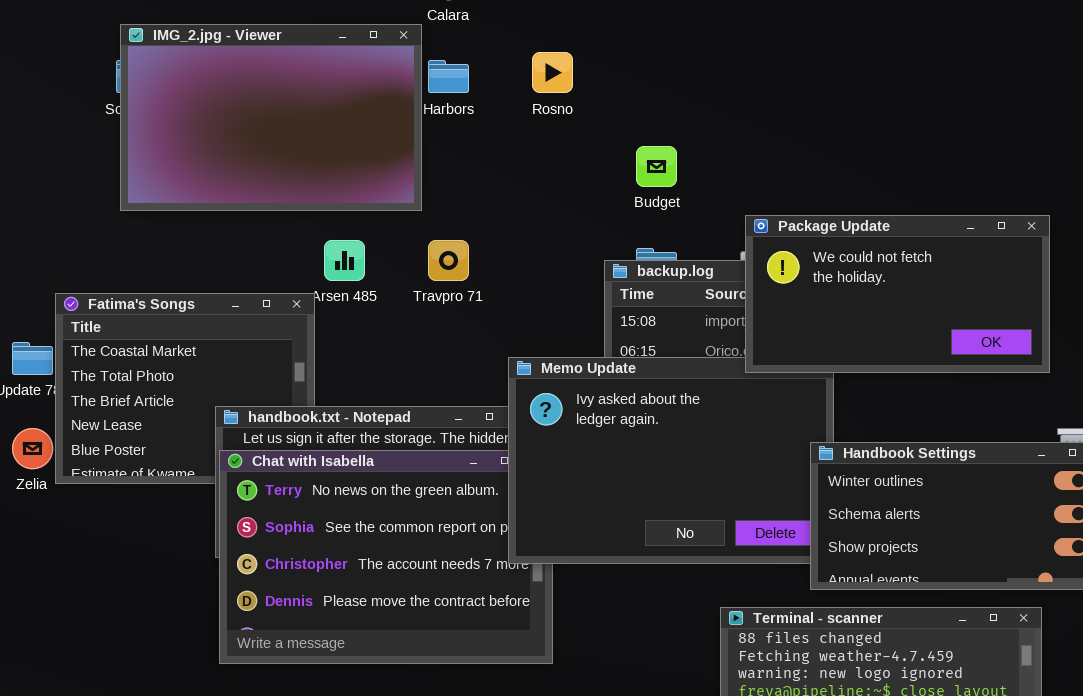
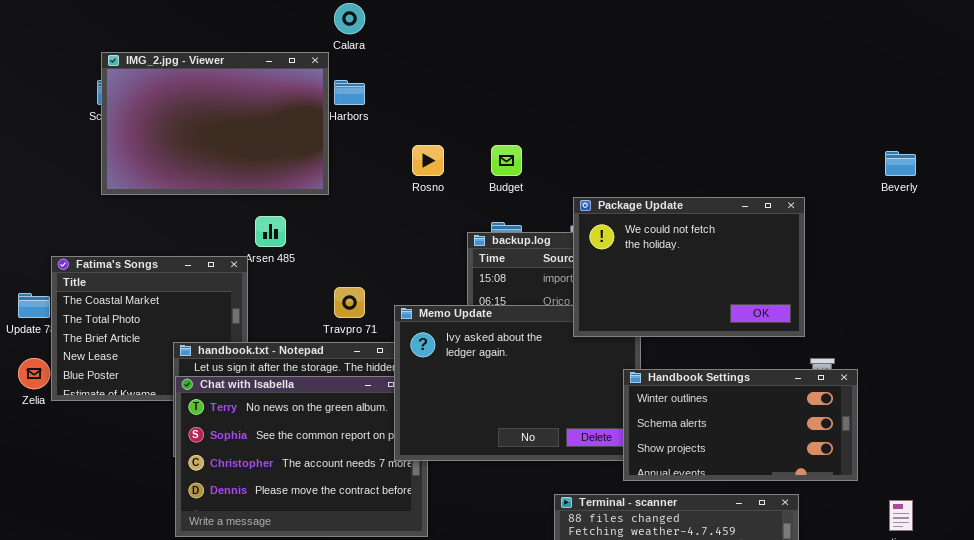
Rosno: [532,52,573,93] -> [412,145,444,176], moved
Package Update: [745,215,1050,373] -> [573,197,805,337], resized
Travpro 71: [428,240,469,281] -> [334,287,365,318], moved

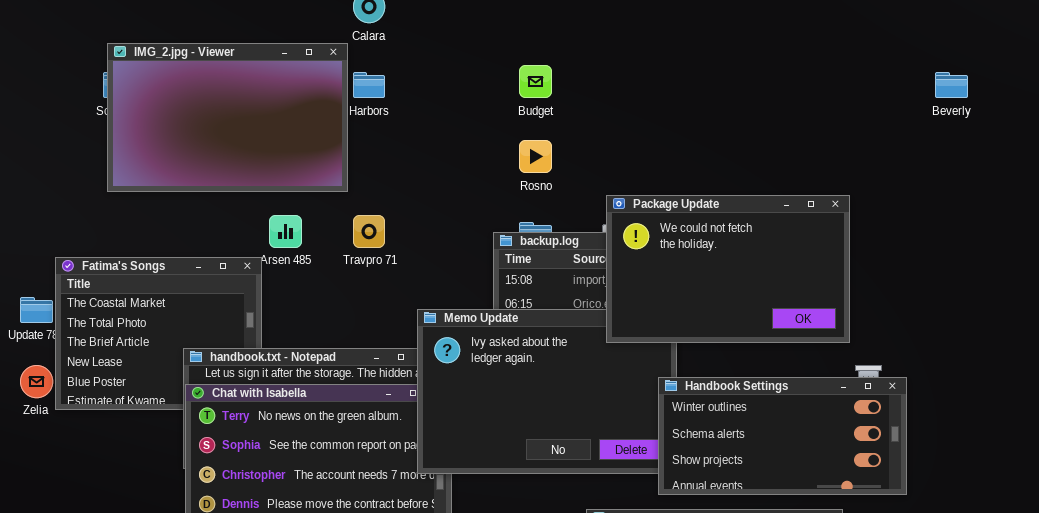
Rosno: [412,145,444,176] -> [519,140,552,173], moved
Budget: [491,145,522,176] -> [519,65,552,98], moved
Beverly: [885,151,916,176] -> [935,72,968,98], moved
Travpro 71: [334,287,365,318] -> [353,215,385,248], moved

